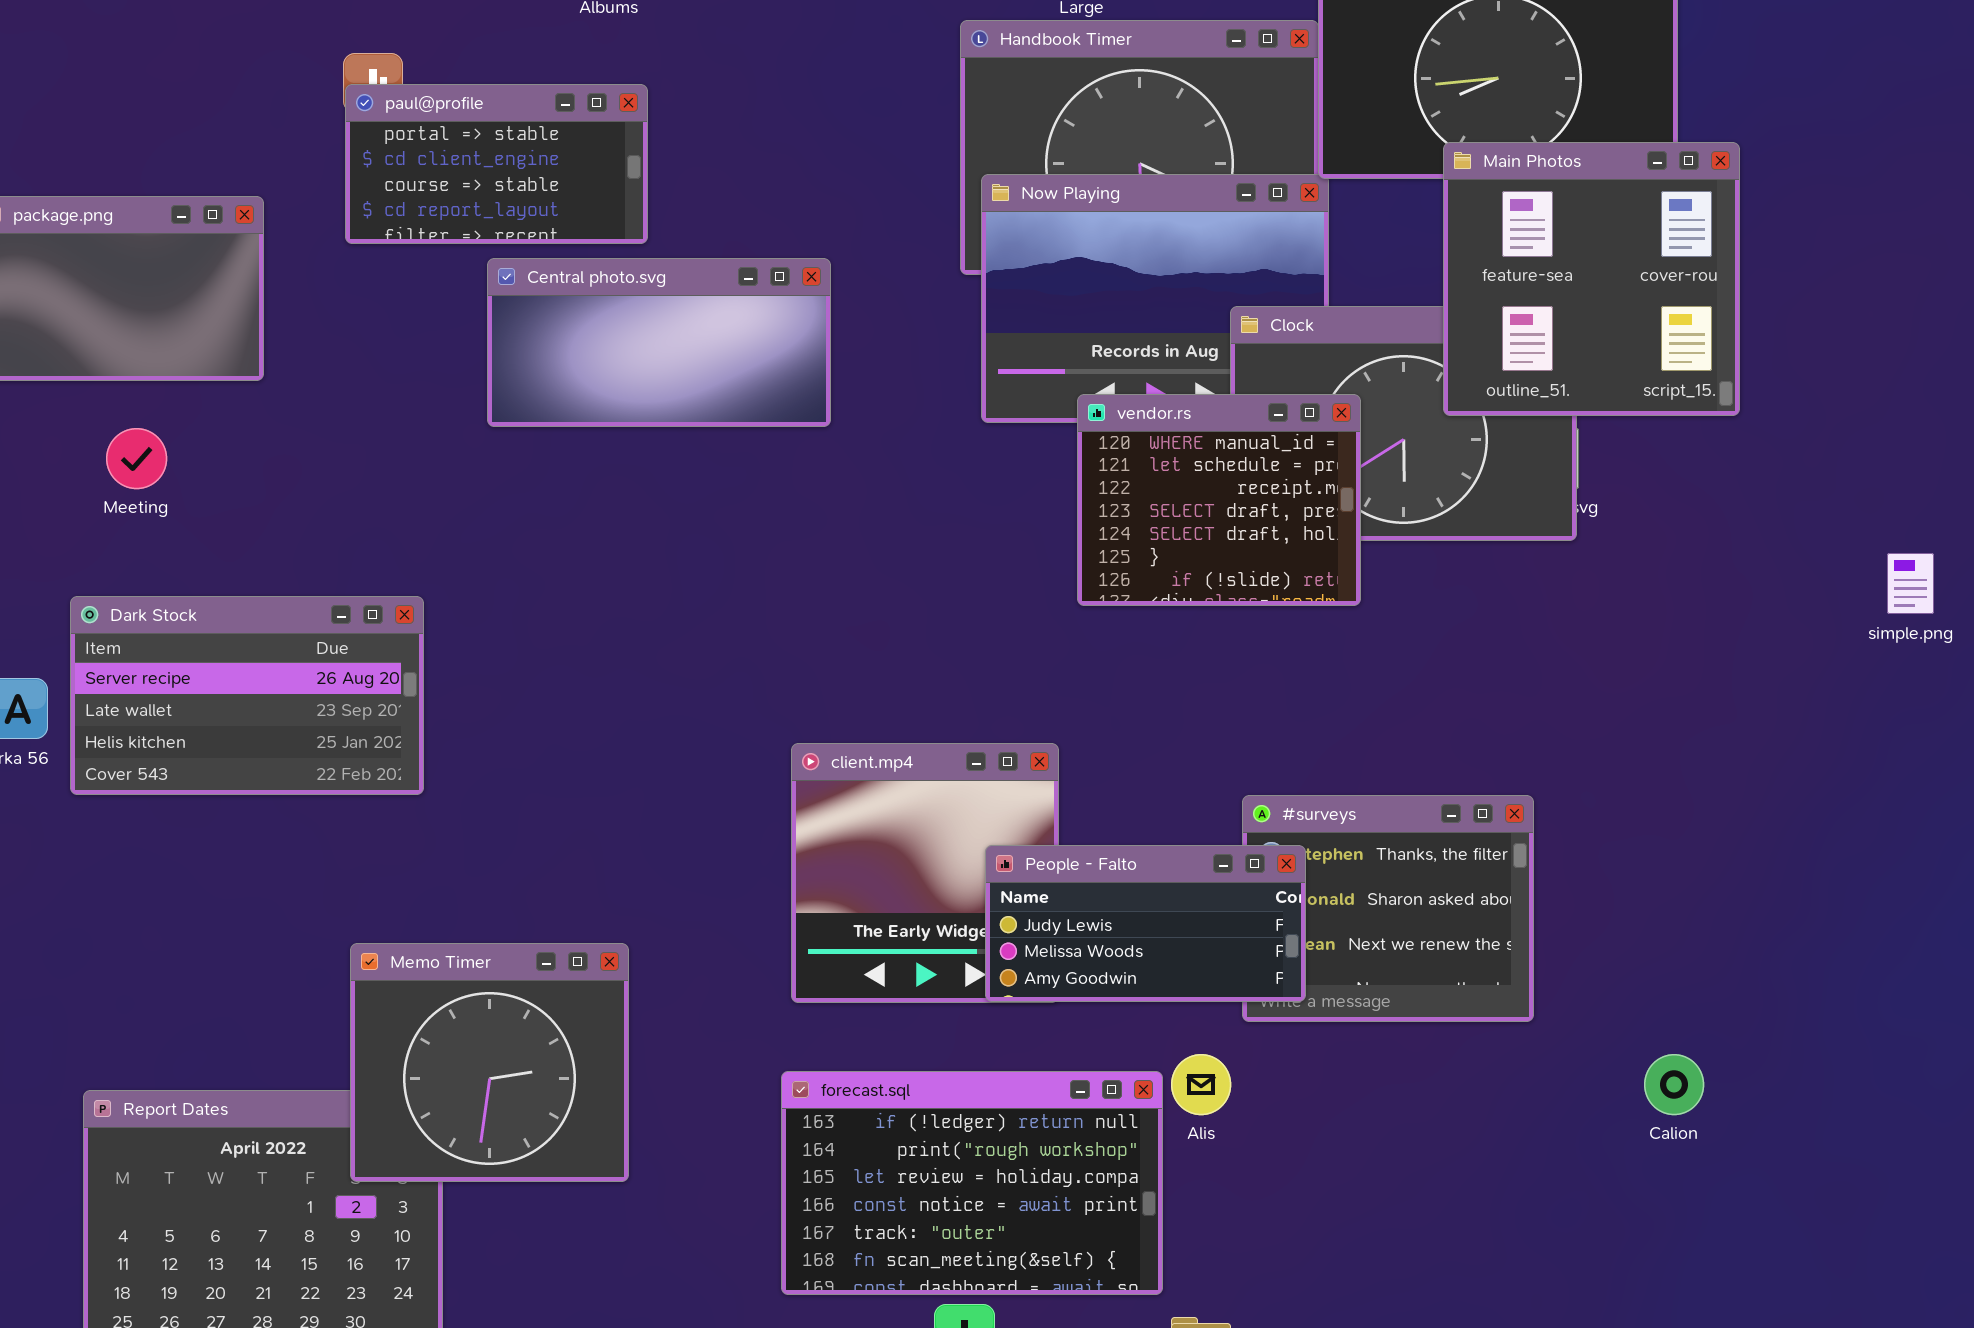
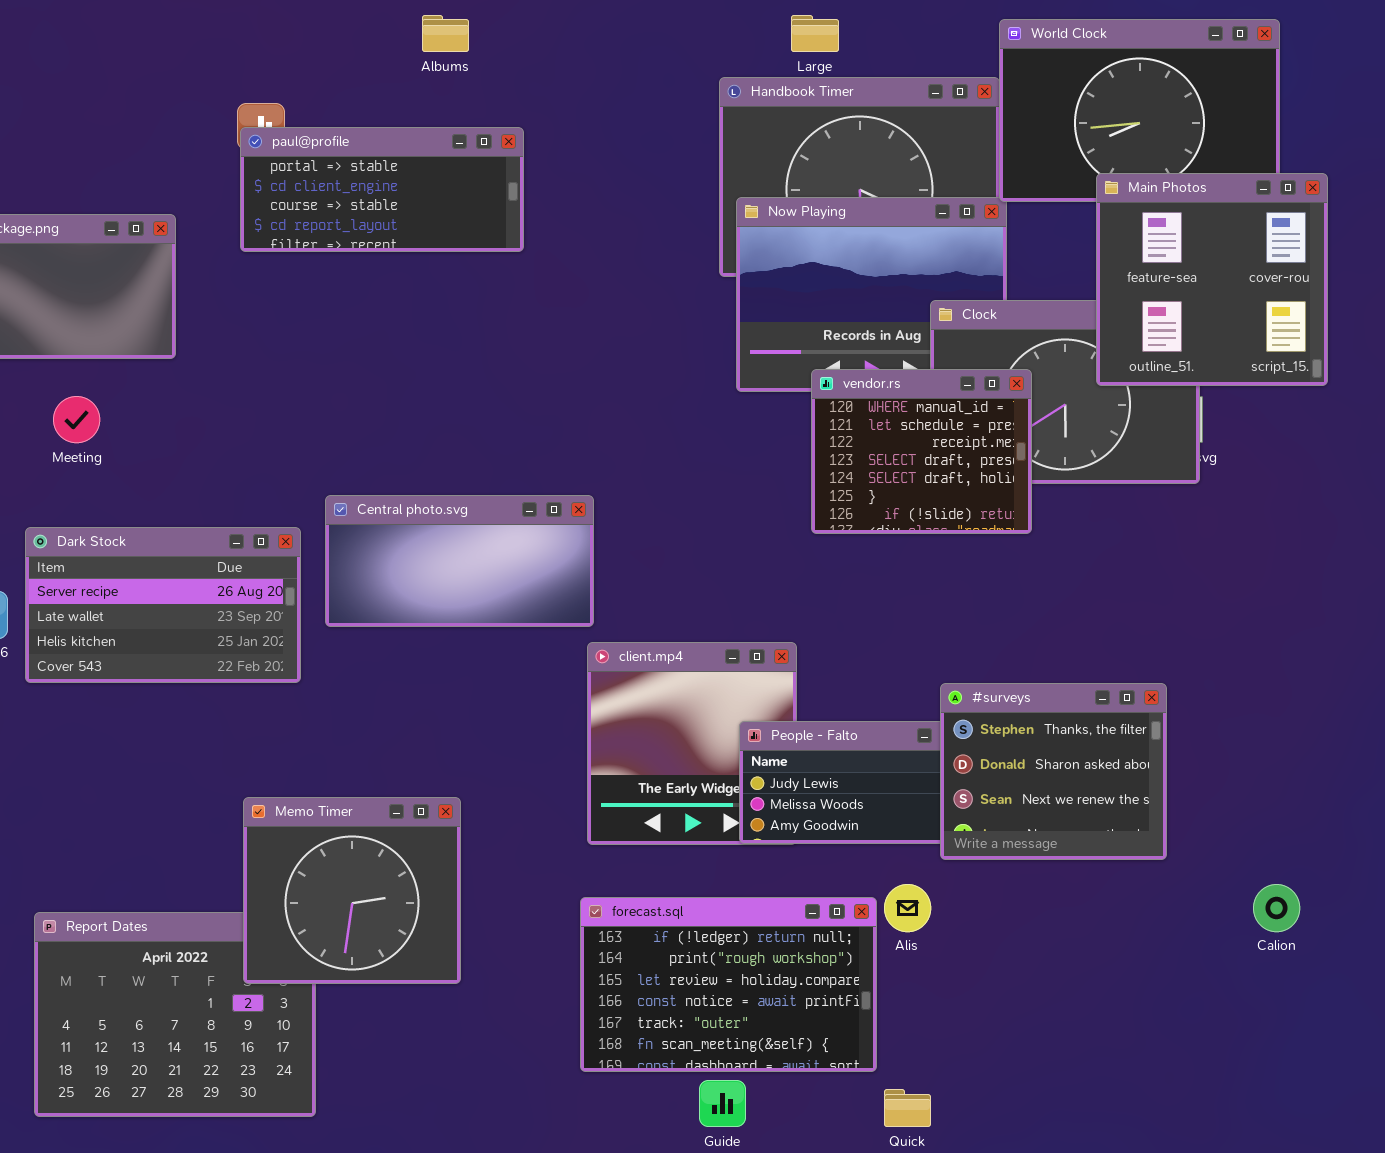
paul@profile: [345,84,648,244] -> [240,127,524,252], resized
Central photo.svg: [487,258,831,427] -> [325,495,594,627], moved
#surveys: [1242,795,1534,1022] -> [940,683,1167,860], raised

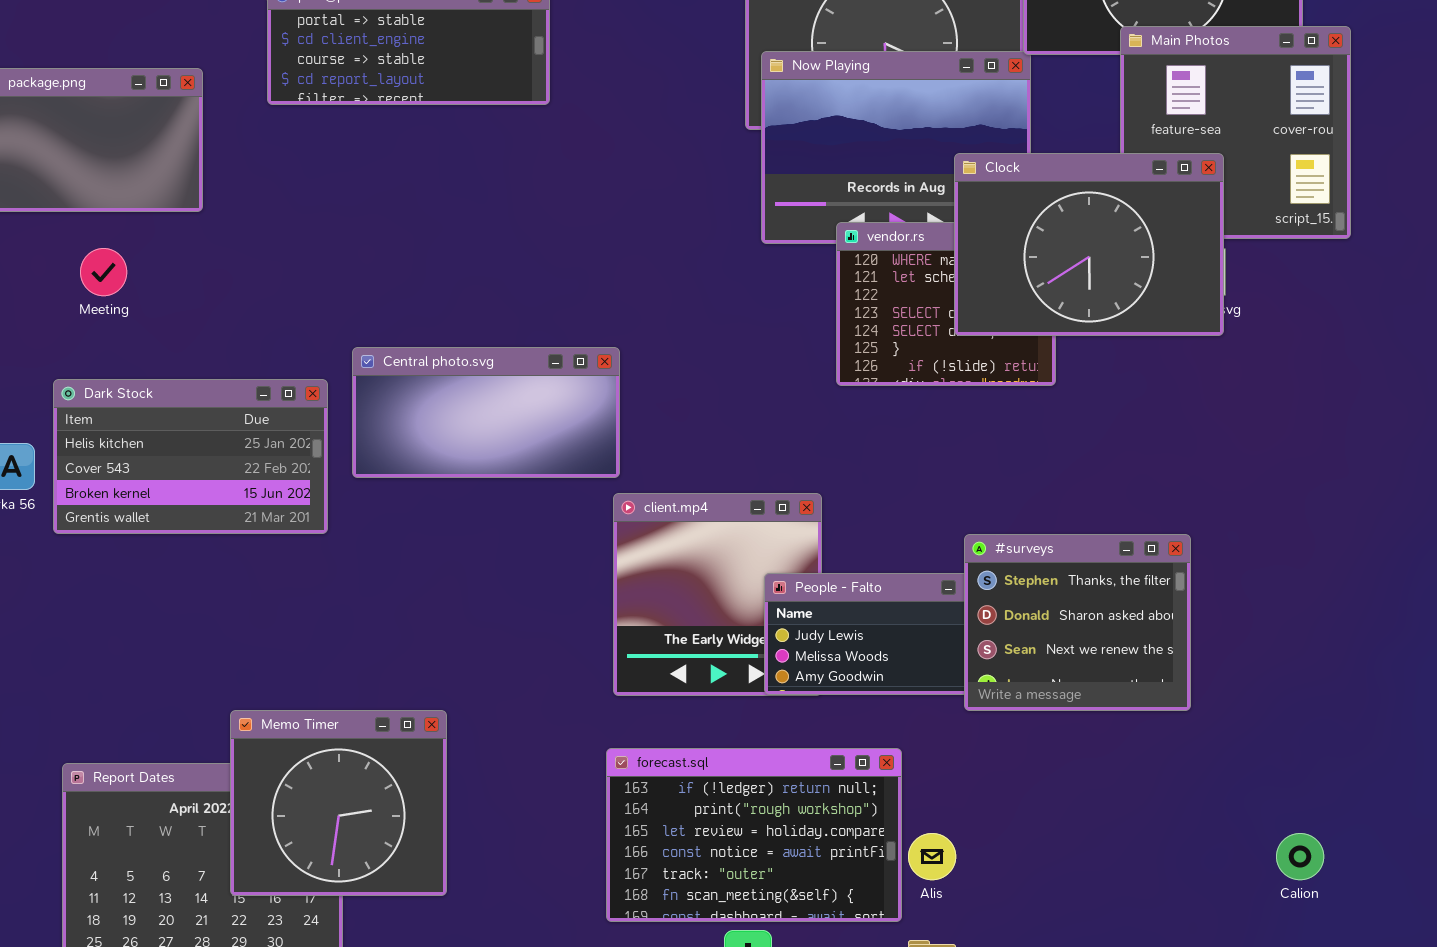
Clock: [930,300,1200,484] -> [954,153,1224,336], raised
Dark Stock: [25,527,301,683] -> [53,379,328,534], scrolled down 2 rows
Memo Timer: [243,797,461,984] -> [230,710,447,896], moved
Alis: [884,884,931,932] -> [908,833,956,880], moved
Calion: [1253,884,1300,932] -> [1276,833,1324,880], moved

